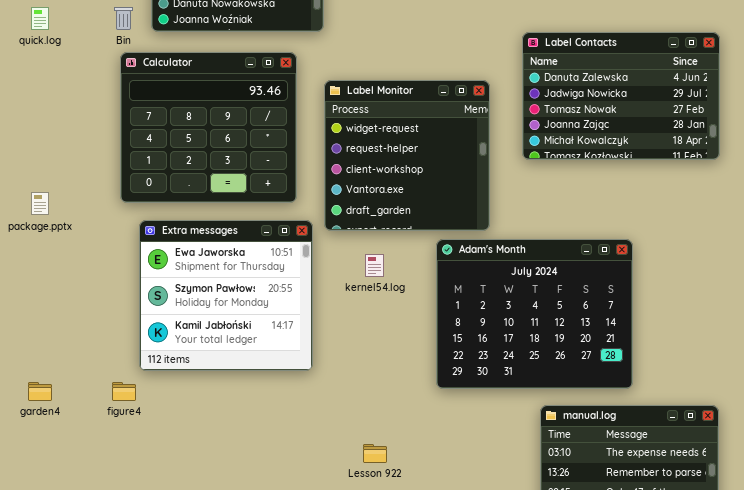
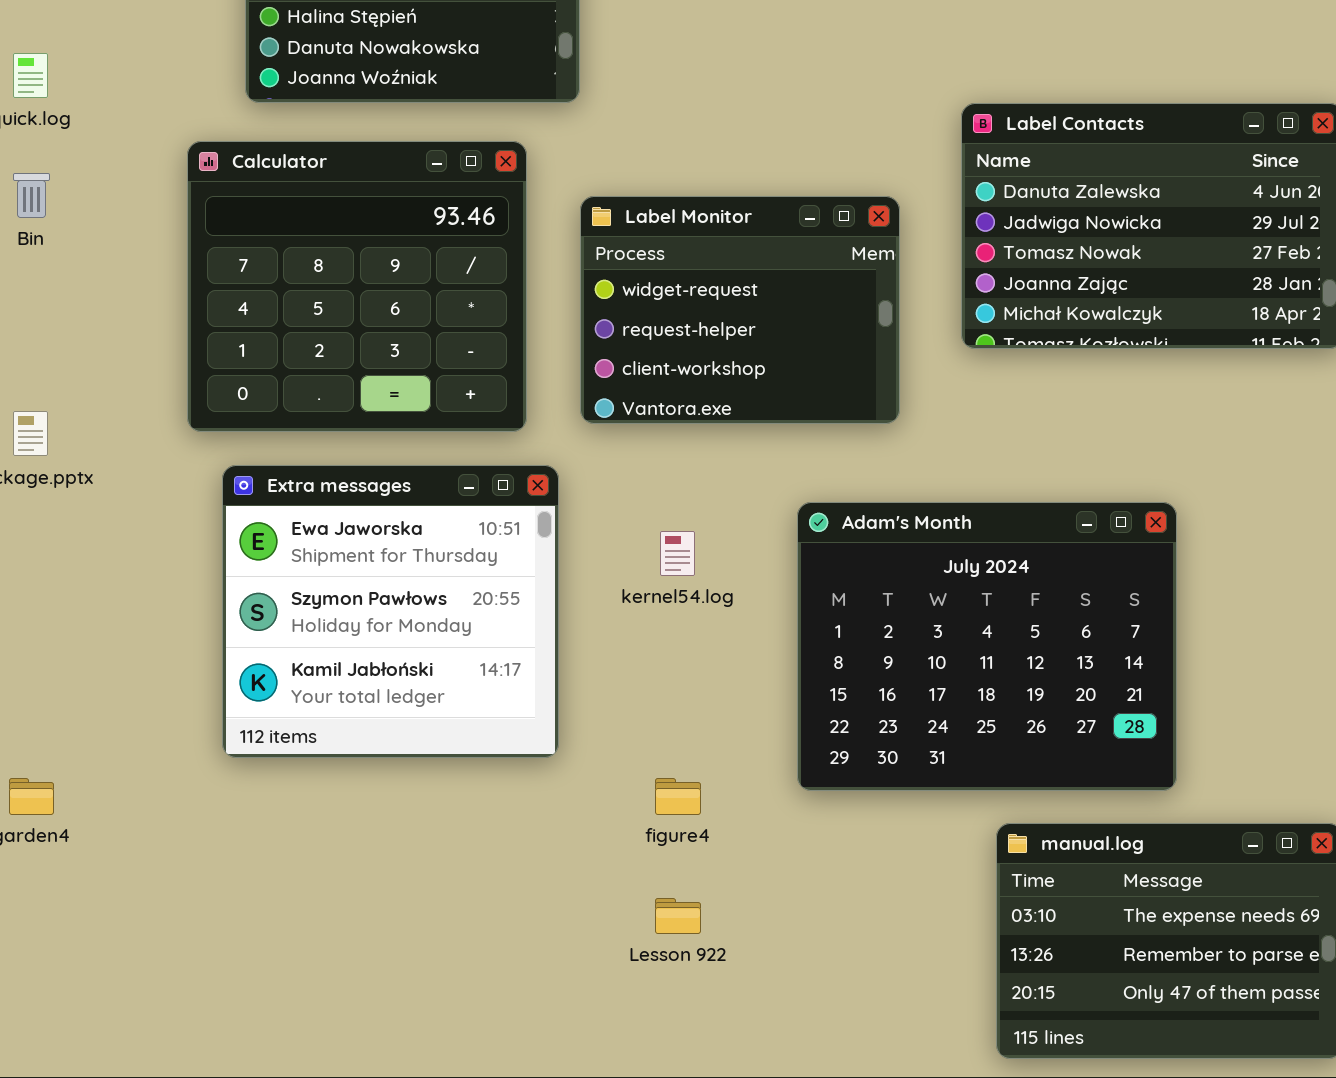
Bin: [114,7,133,30] -> [13,173,50,218], moved
Label Monitor: [324,80,490,231] -> [580,196,900,424], resized
figure4: [112,382,136,401] -> [655,778,701,815], moved

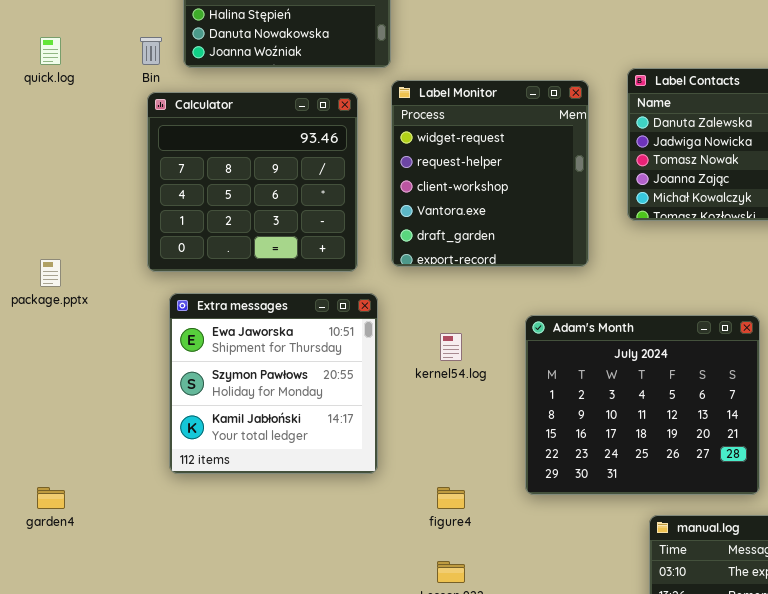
Bin: [13,173,50,218] -> [140,37,162,65], moved
Label Monitor: [580,196,900,424] -> [391,80,589,267], resized

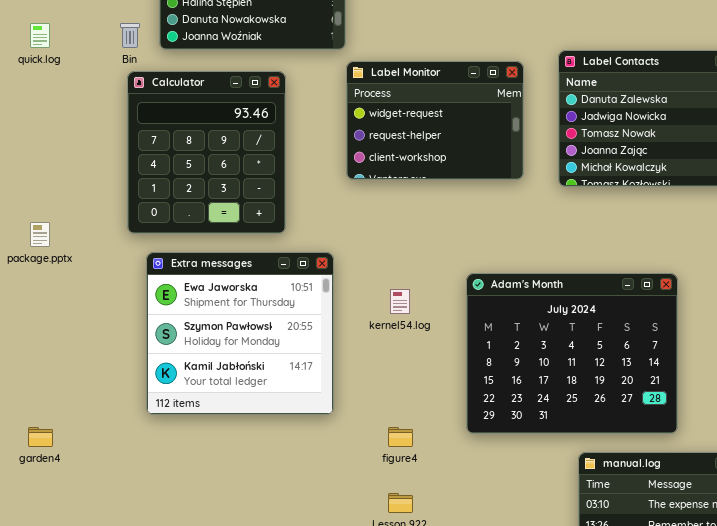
Label Monitor: [391,80,589,267] -> [346,61,524,180], resized
Calculator: [147,92,358,272] -> [127,71,286,234], resized

